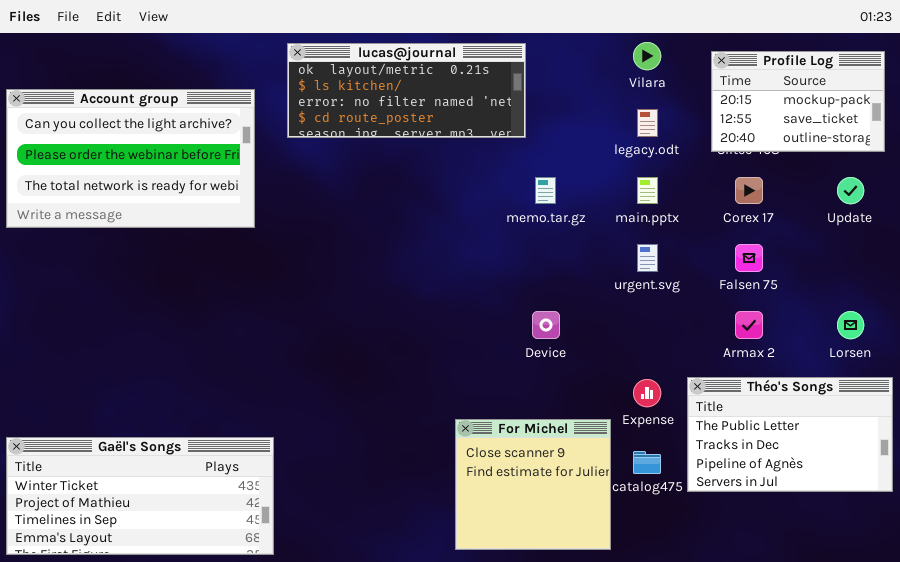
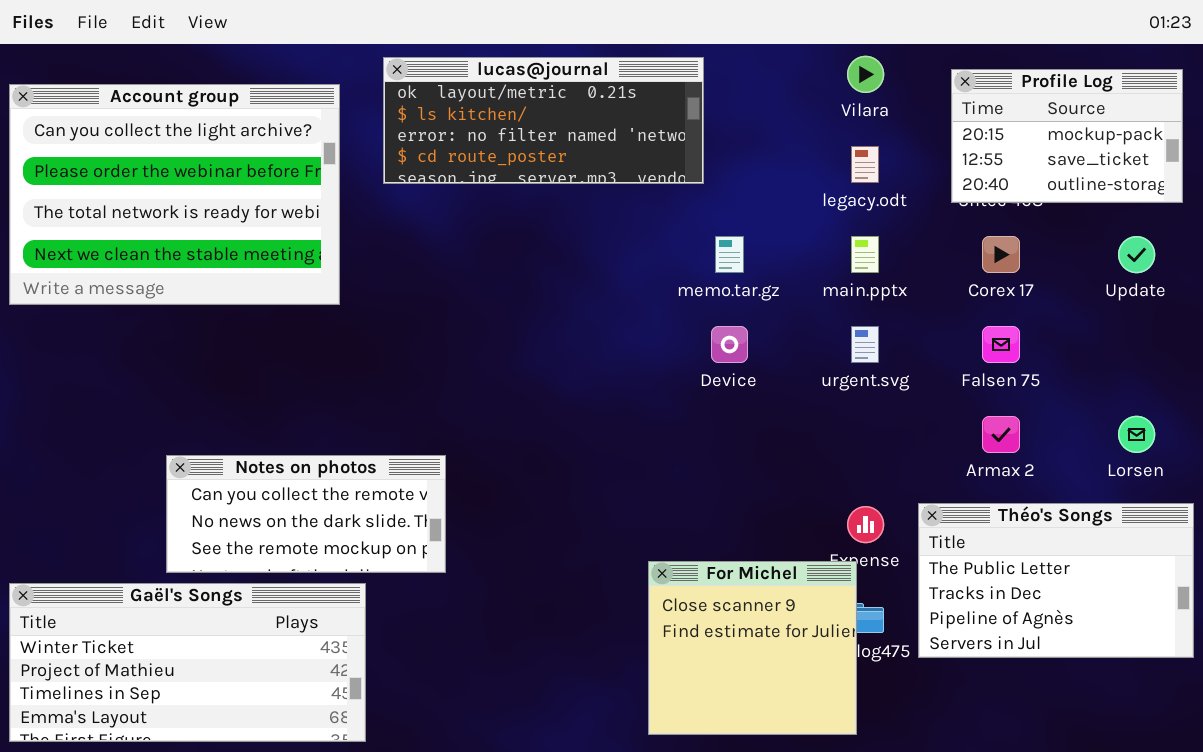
Account group: [6,89,255,228] -> [9,84,340,305], resized
Device: [532,311,560,339] -> [711,326,748,363], moved
Notes on photos: none -> [166,455,446,573], opened
For Michel: [455,419,611,550] -> [648,561,857,735], moved

